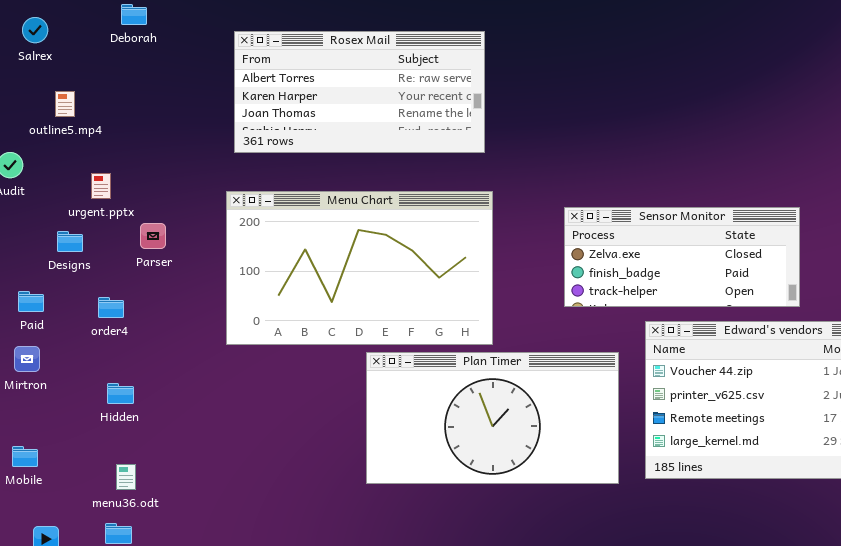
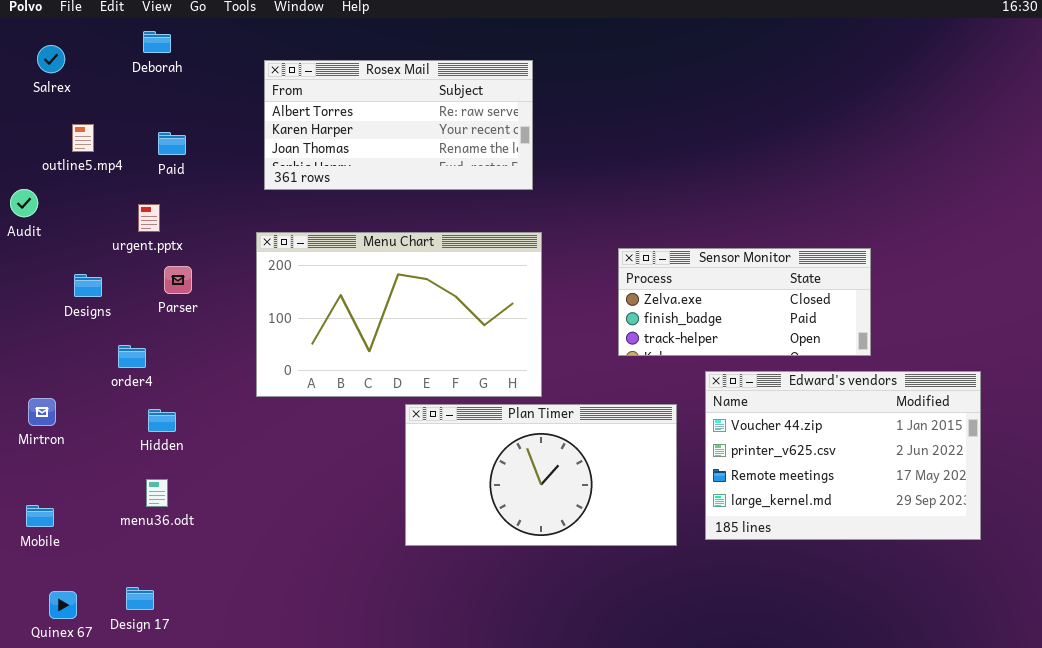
urgent.pptx: [91,173,111,199] -> [138,204,160,232], moved
Paid: [18,291,44,312] -> [158,132,186,155], moved
Hidden: [107,383,134,404] -> [148,409,176,432], moved
menu36.odt: [116,464,136,490] -> [146,479,168,507], moved

